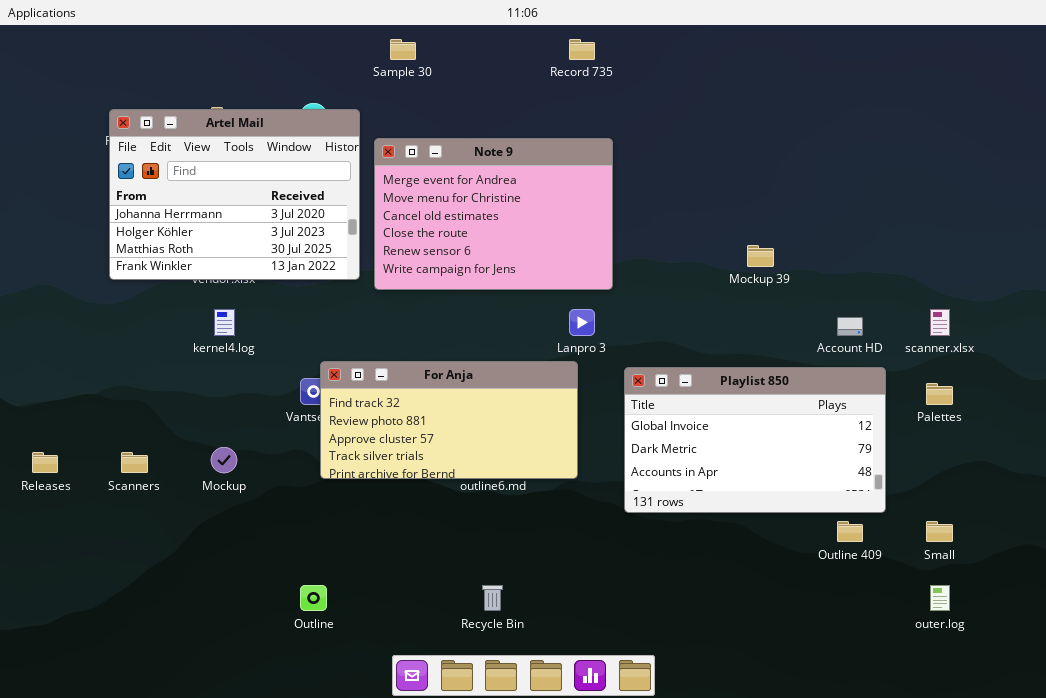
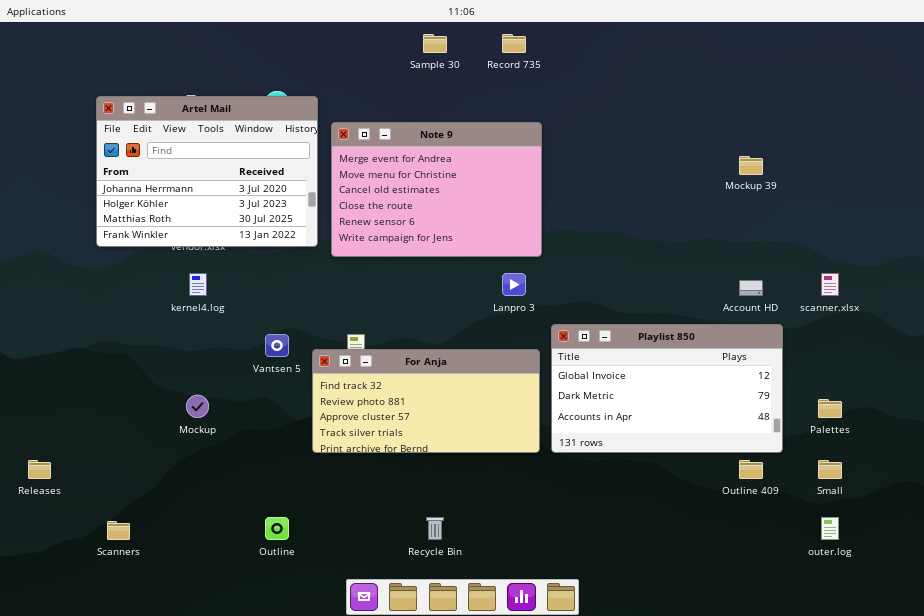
Sample 30: [390,39,416,60] -> [423,34,447,53], moved
Mockup 39: [747,245,774,267] -> [739,156,763,175], moved
For Anja: [320,361,578,479] -> [312,349,540,453], moved
Palettes: [926,383,953,405] -> [818,399,842,418], moved
Releases: [32,452,58,473] -> [28,460,51,479], moved
Scanners: [121,452,148,473] -> [107,521,130,540], moved

